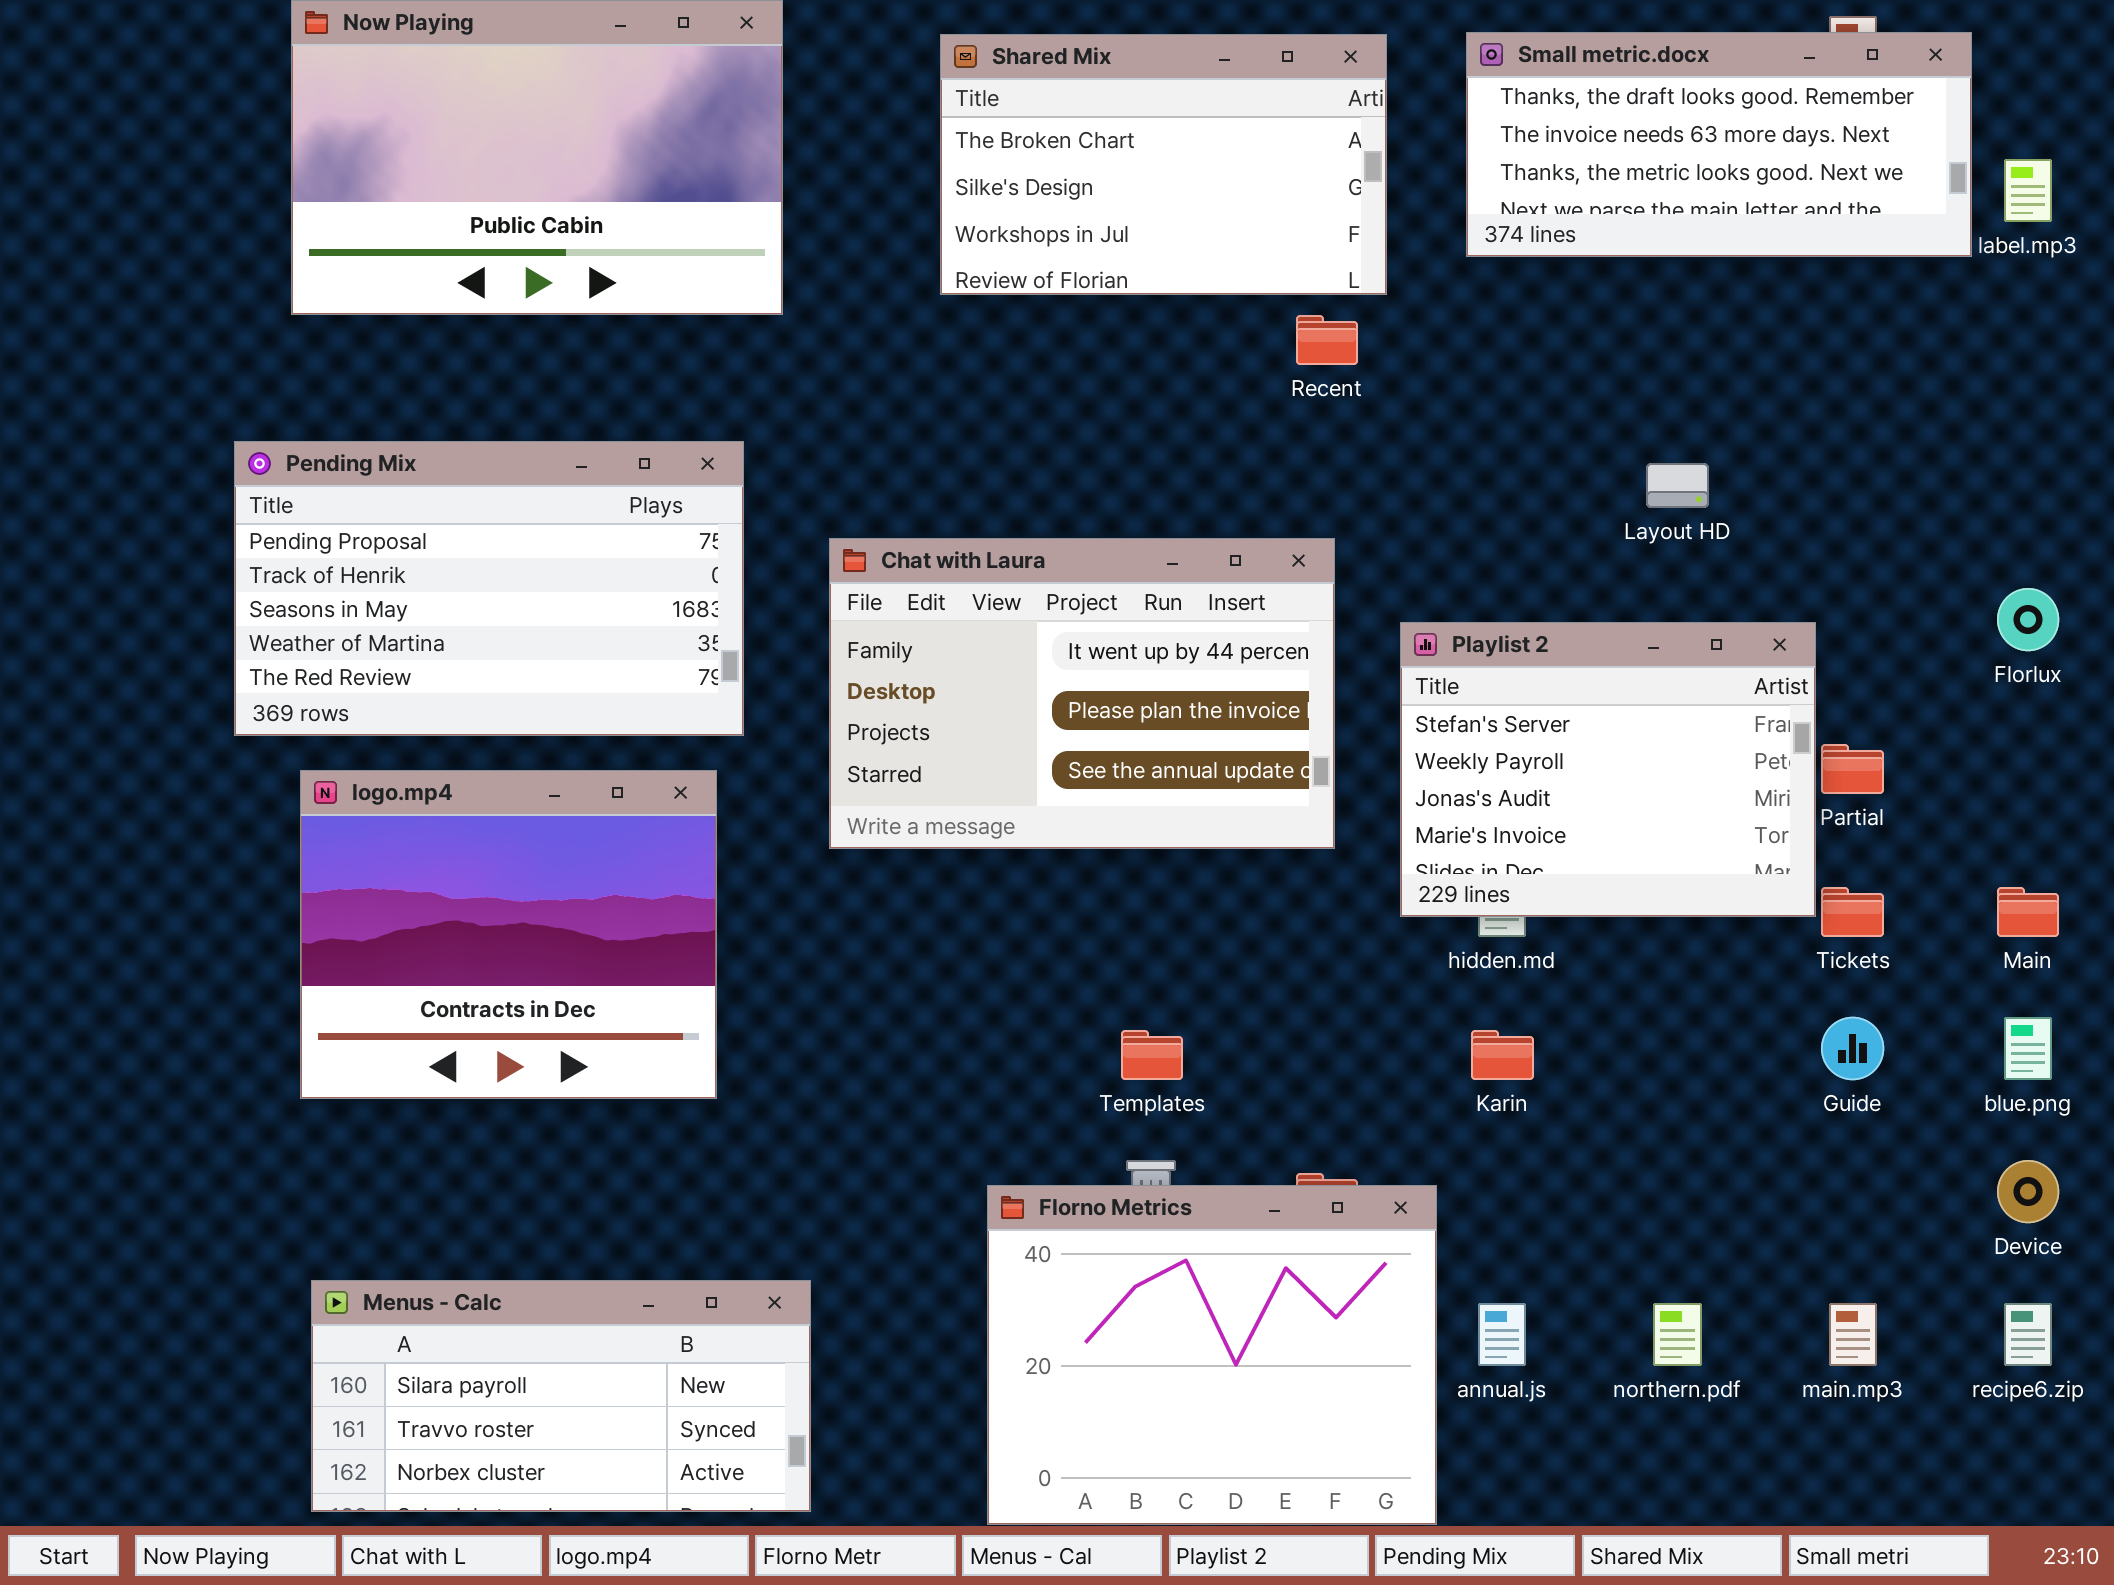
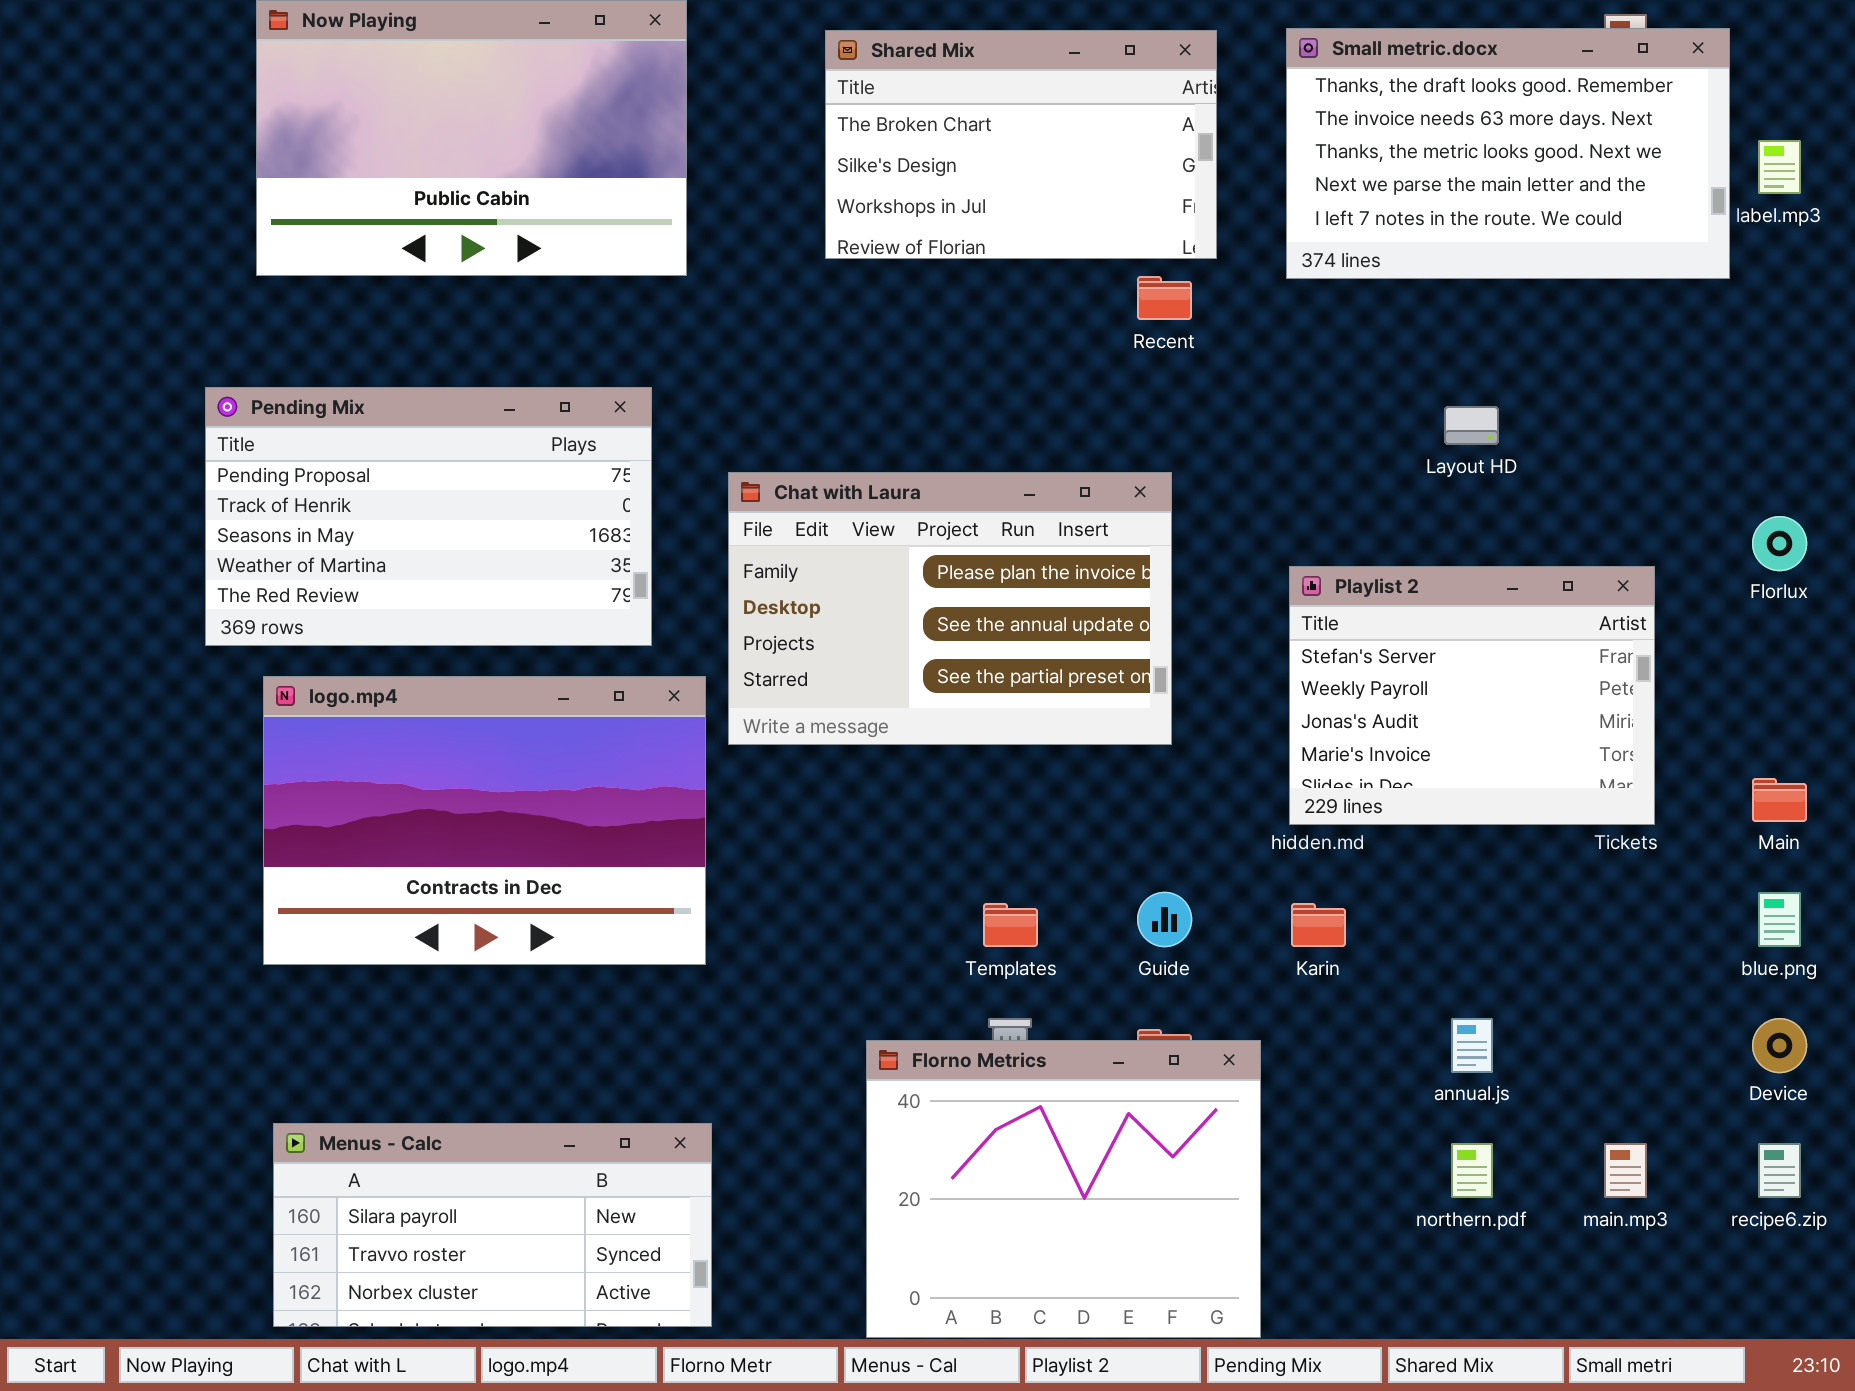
Small metric.docx: [1466,32,1972,257] -> [1286,28,1730,279], resized
Chat with Laura: [829,538,1335,849] -> [728,472,1172,745], scrolled down 1 row
Playlist 2: [1400,622,1816,917] -> [1289,566,1655,825], moved
logo.mp4: [300,770,717,1099] -> [263,676,706,965], resized
Guide: [1821,1017,1884,1080] -> [1137,892,1192,947], moved
annual.js: [1478,1303,1526,1366] -> [1451,1018,1493,1073], moved

